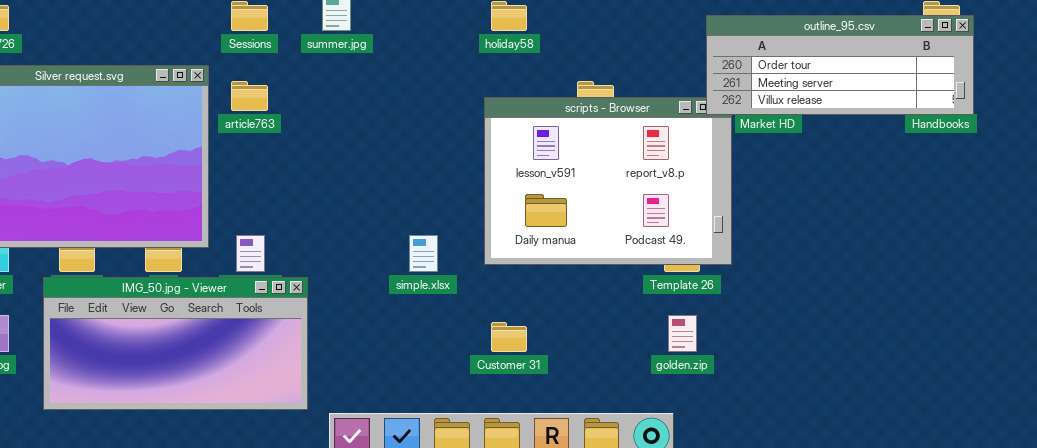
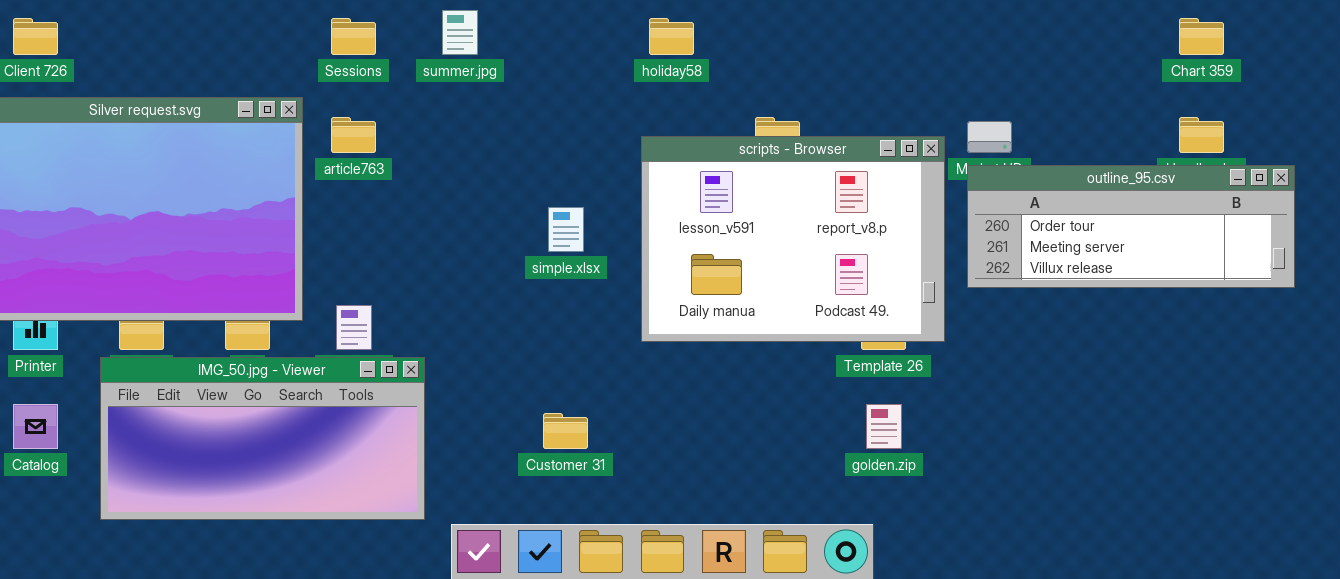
outline_95.csv: [706,15,974,115] -> [967,165,1295,288], moved
simple.xlsx: [409,235,438,272] -> [548,207,584,252], moved
Customer 31: [491,322,527,352] -> [543,413,588,449], moved

